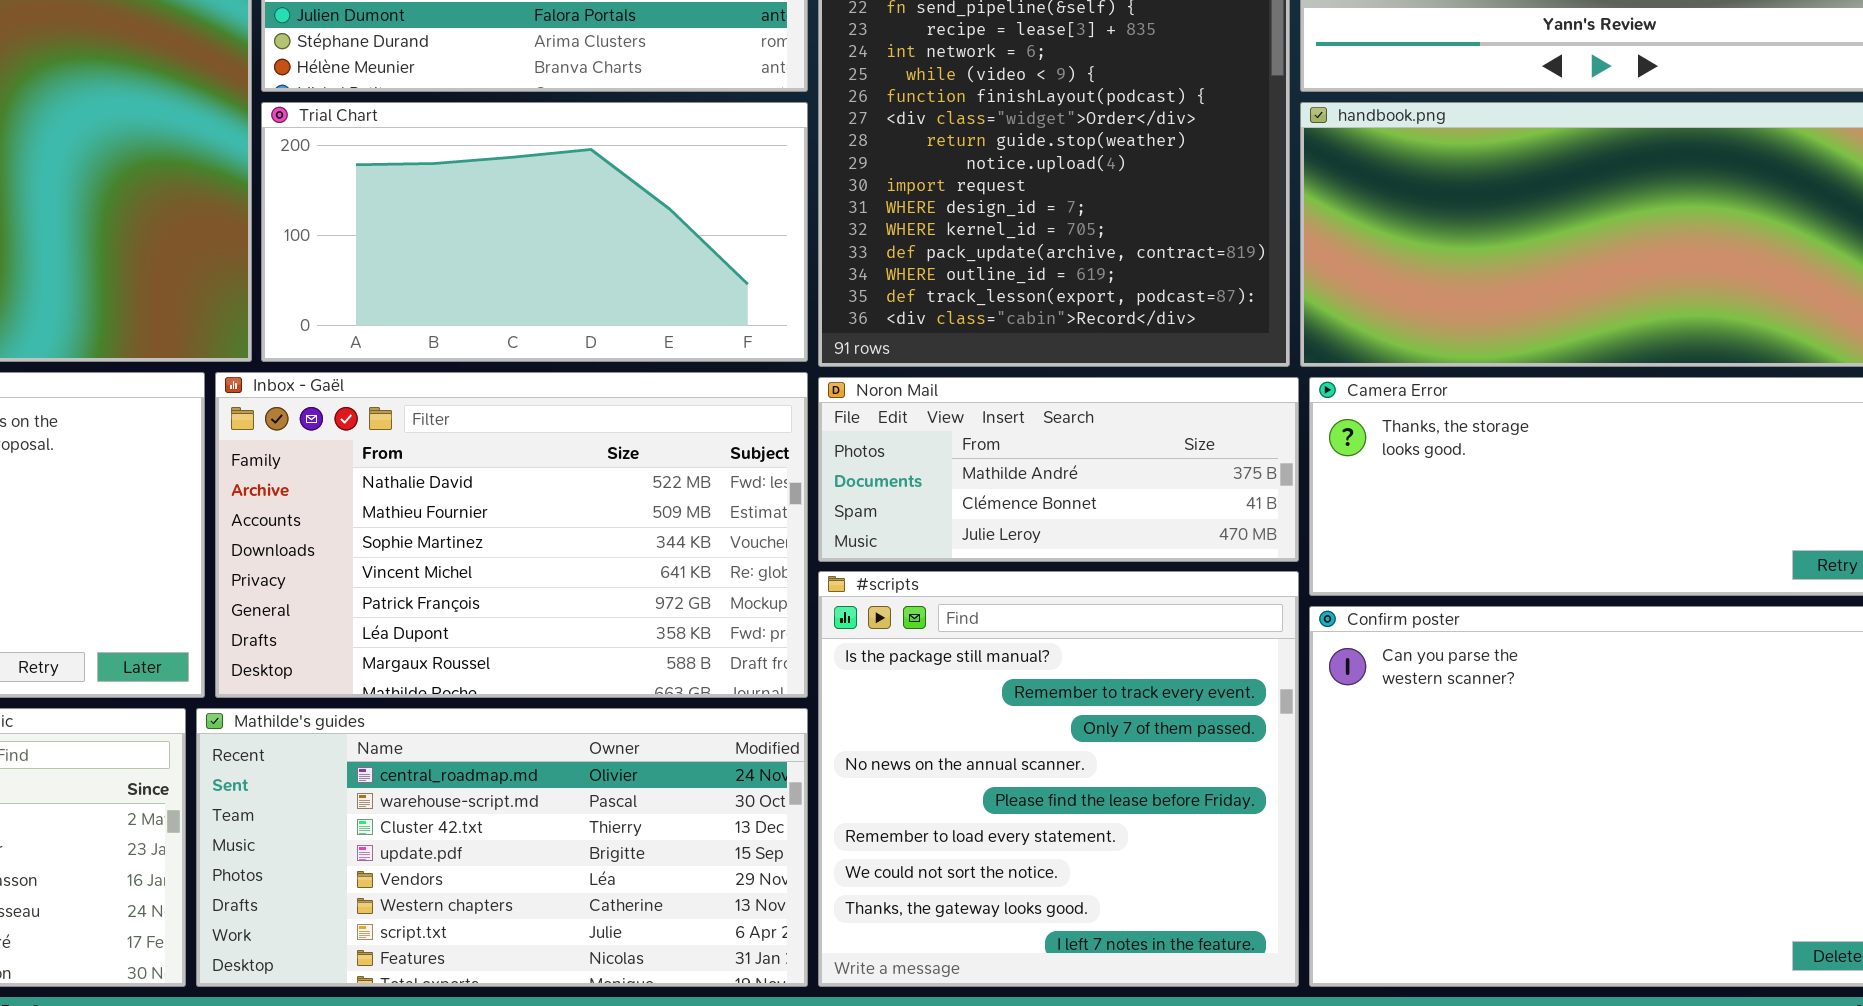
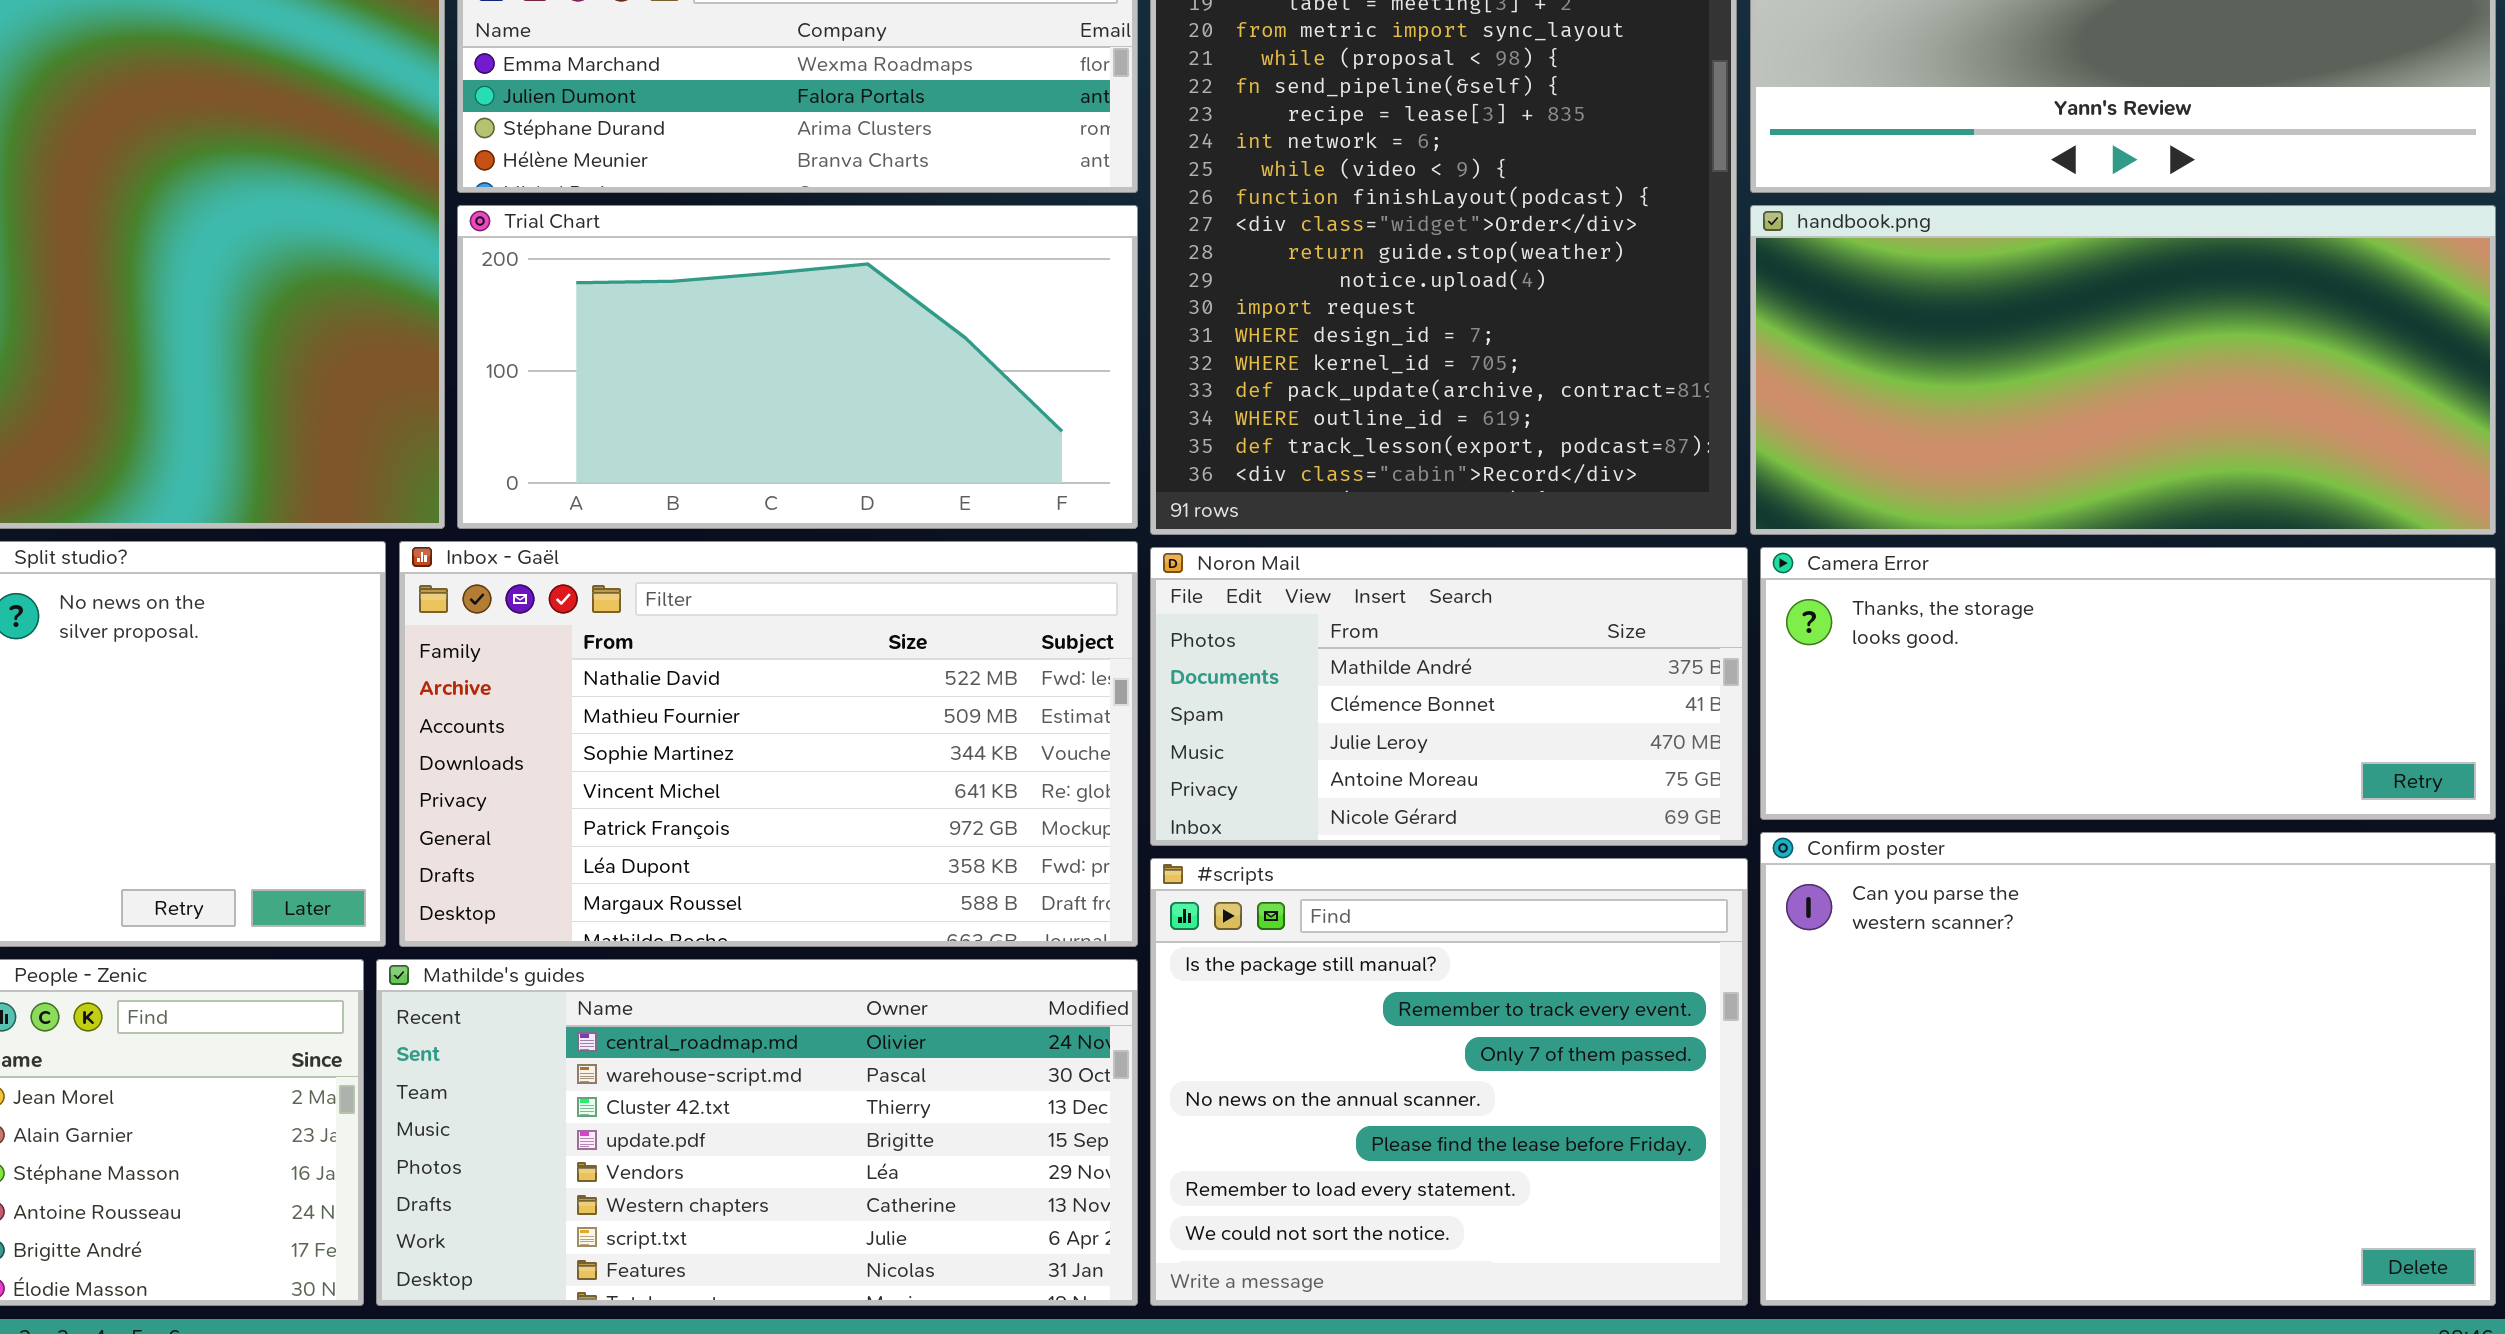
Noron Mail: [818,377,1299,562] -> [1150,547,1748,846], resized
#scripts: [818,571,1299,987] -> [1150,858,1748,1306], resized

